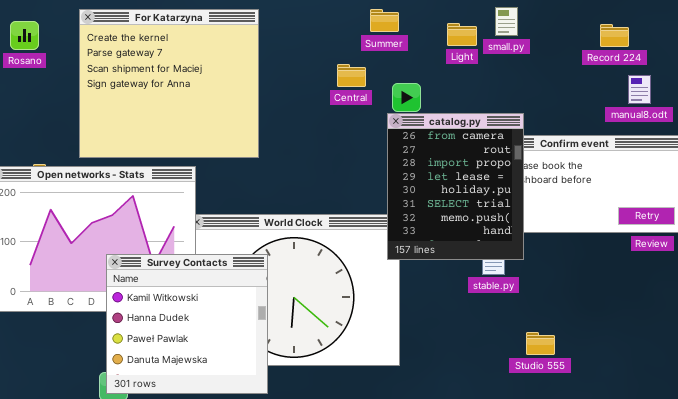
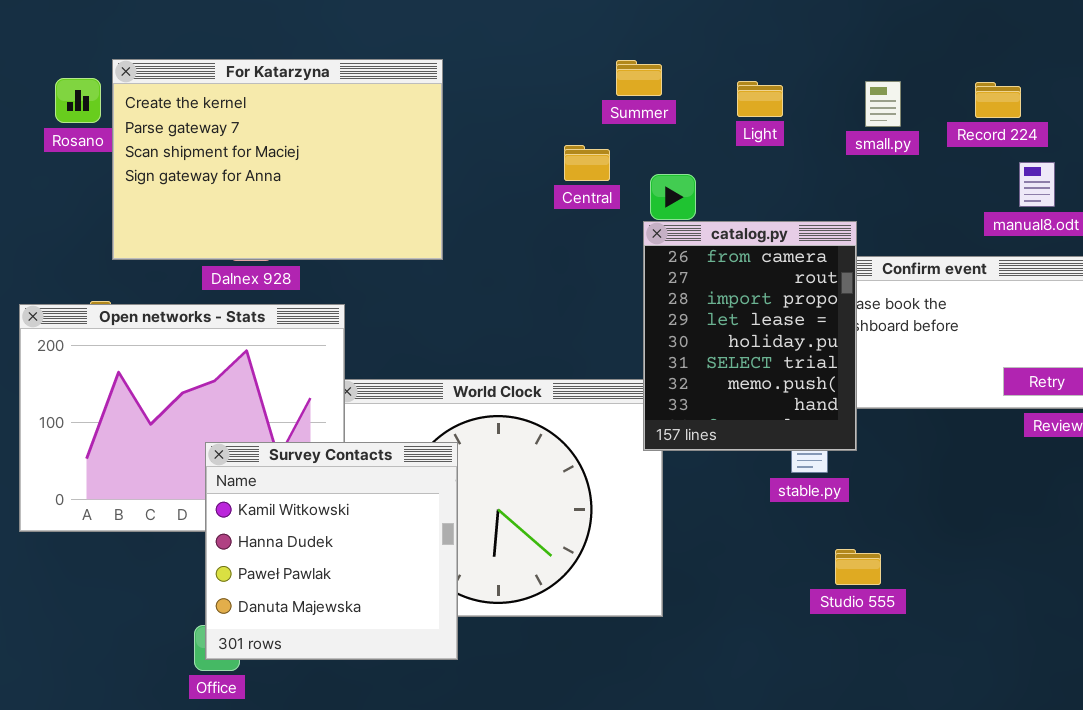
small.py: [495,7,518,36] -> [865,81,901,127], moved
For Katarzyna: [79,9,259,158] -> [112,59,443,260], resized
Studio 555: [526,332,555,355] -> [835,549,881,585], moved

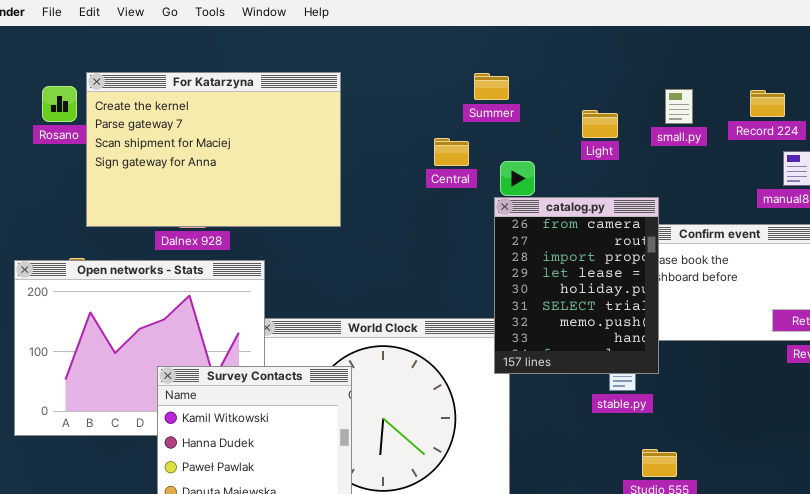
Light: [737,81,783,117] -> [582,110,618,138], moved

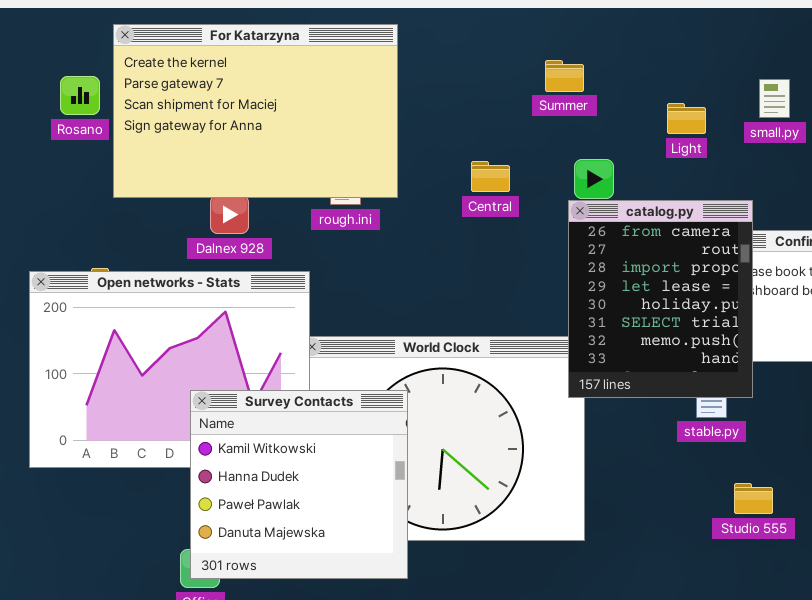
For Katarzyna: [86,72,341,227] -> [113,24,398,198], moved
Central: [434,138,469,166] -> [471,161,510,192], moved

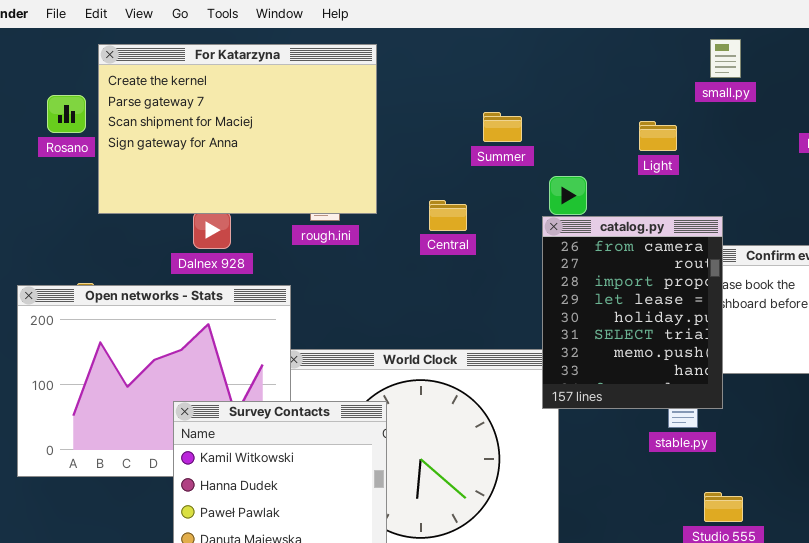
Summer: [545,60,584,92] -> [483,112,522,142], moved
small.py: [759,79,790,118] -> [710,39,741,78], moved
Central: [471,161,510,192] -> [429,200,467,231], moved

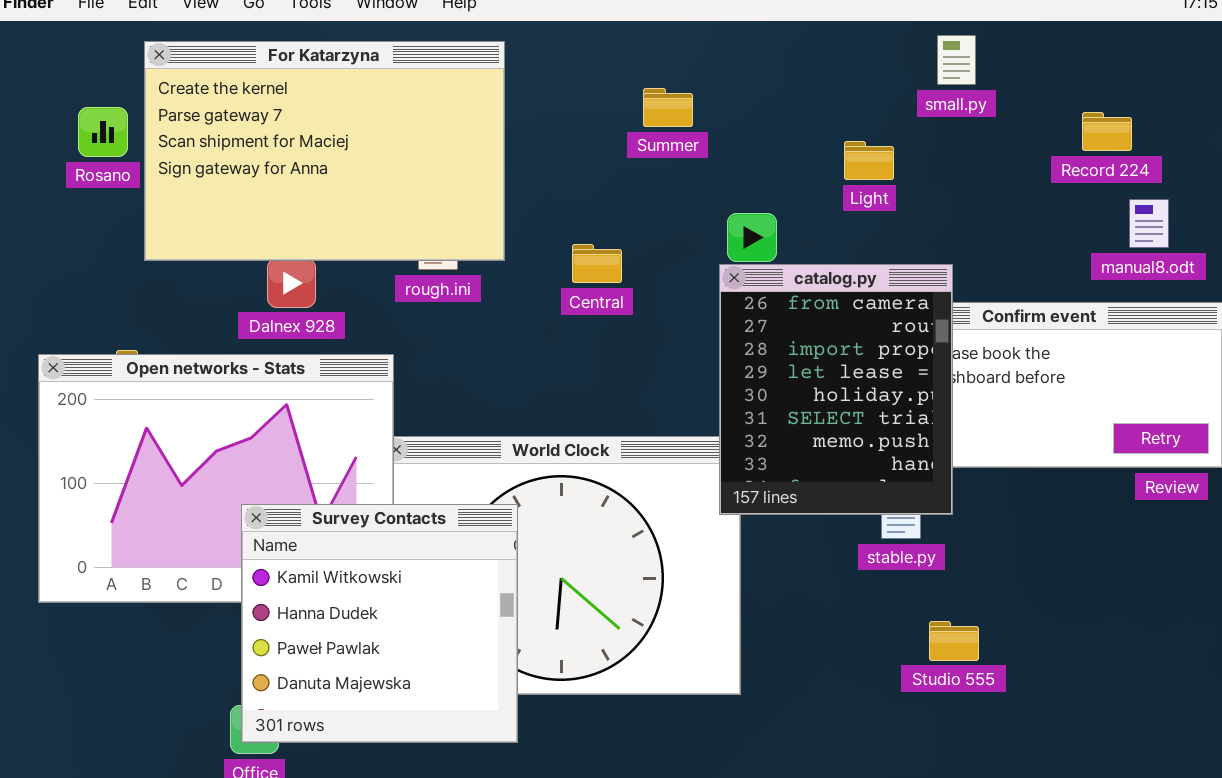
Summer: [483,112,522,142] -> [643,88,693,127], moved

